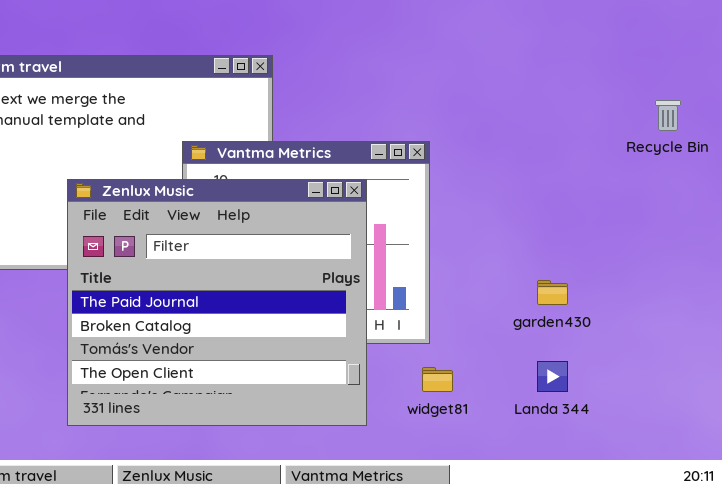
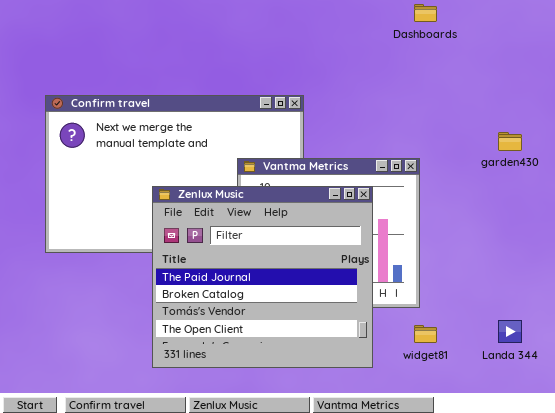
garden430: [537,280,568,305] -> [498,132,522,151], moved

